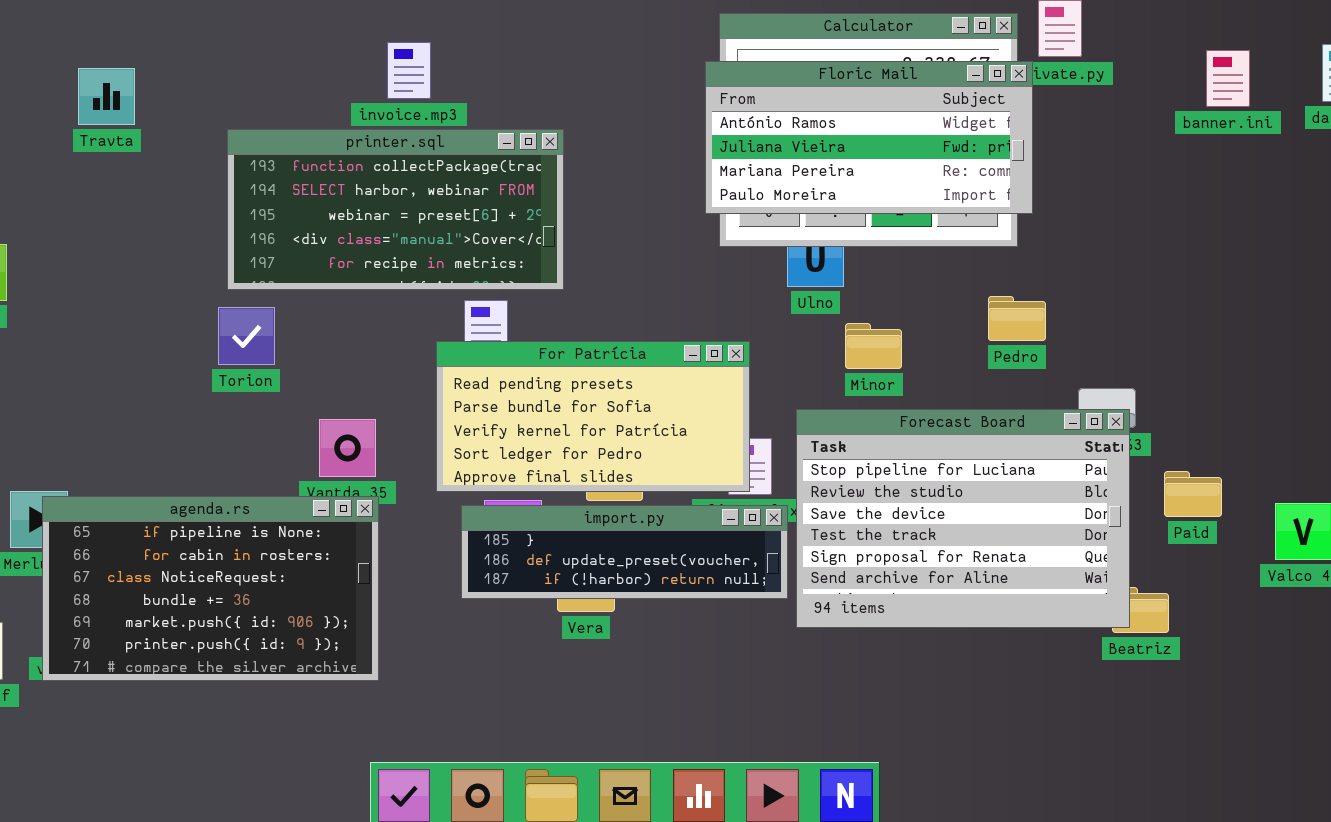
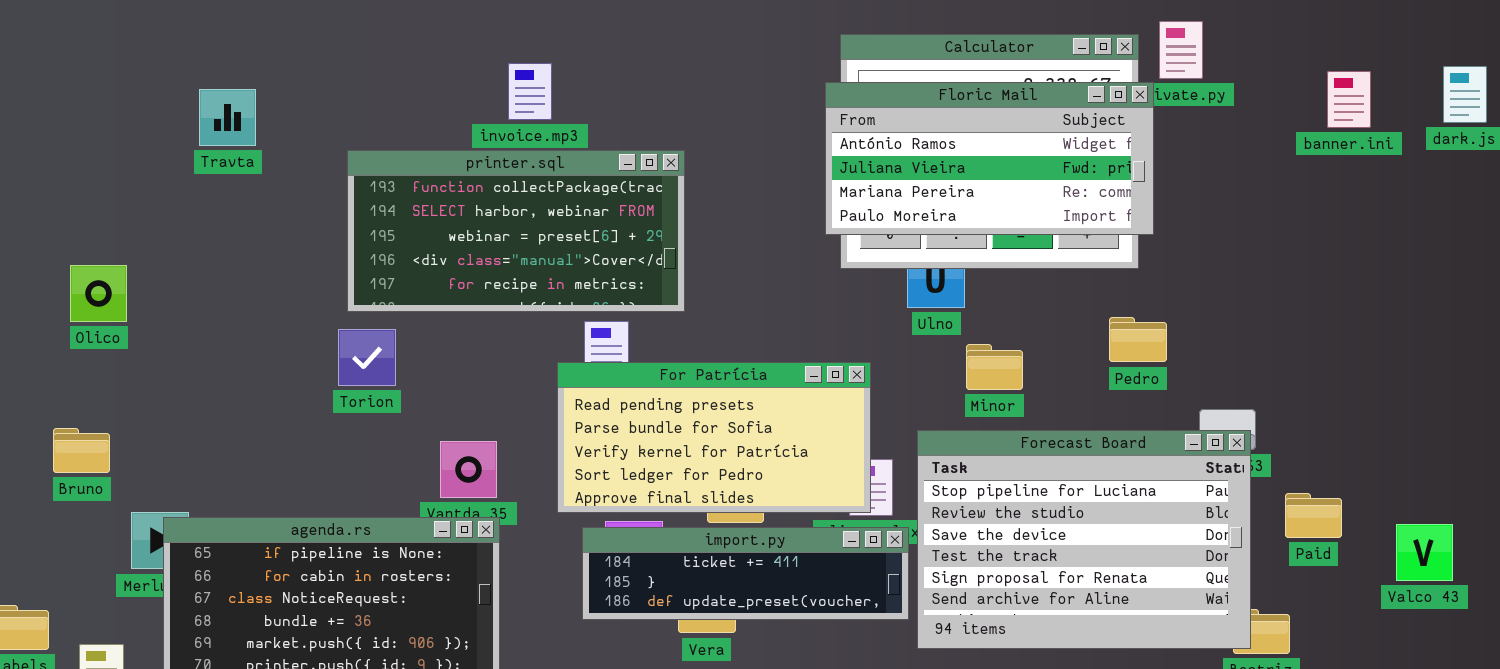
import.py: [461,505,788,599] -> [582,527,909,620], scrolled up 1 row

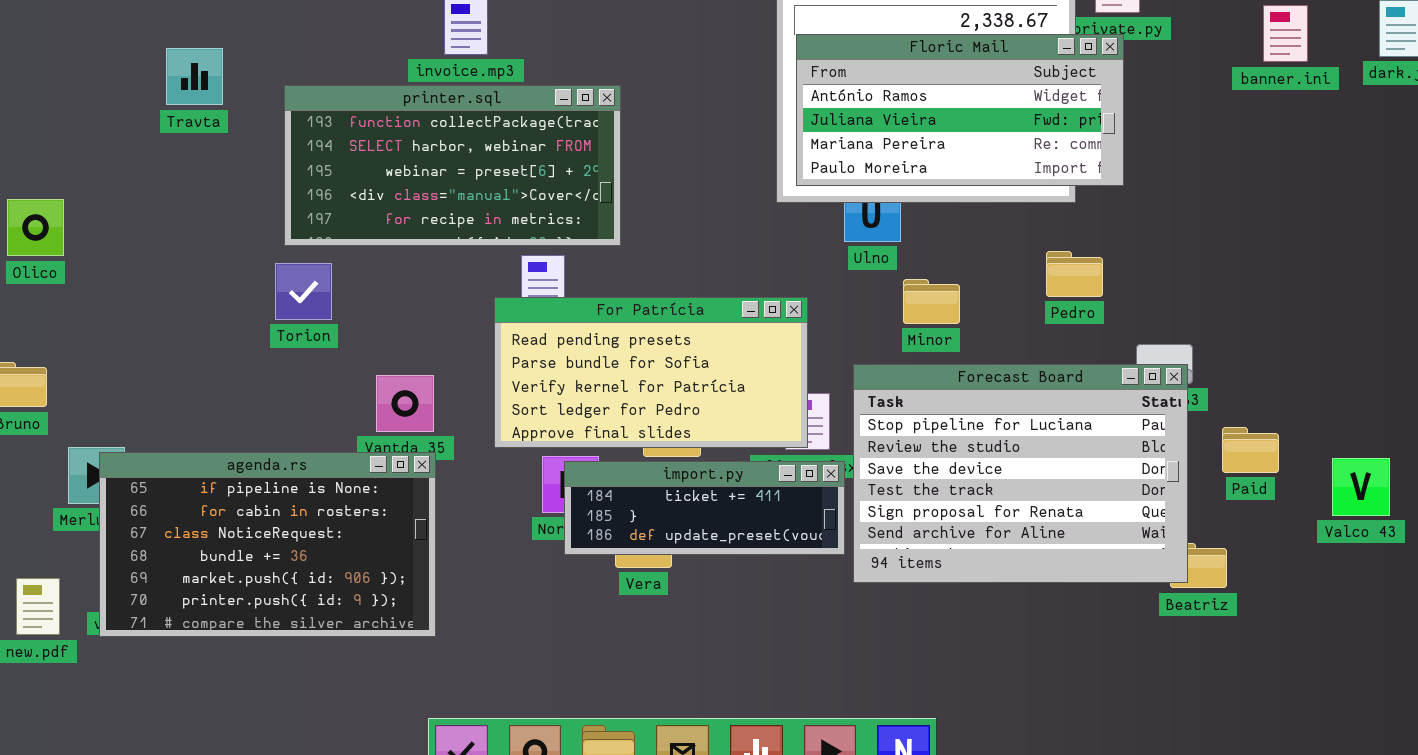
Floric Mail: [825,82,1154,235] -> [796,34,1124,186], moved
Travta: [199,89,256,146] -> [166,48,223,105], moved
import.py: [582,527,909,620] -> [564,461,845,555], resized

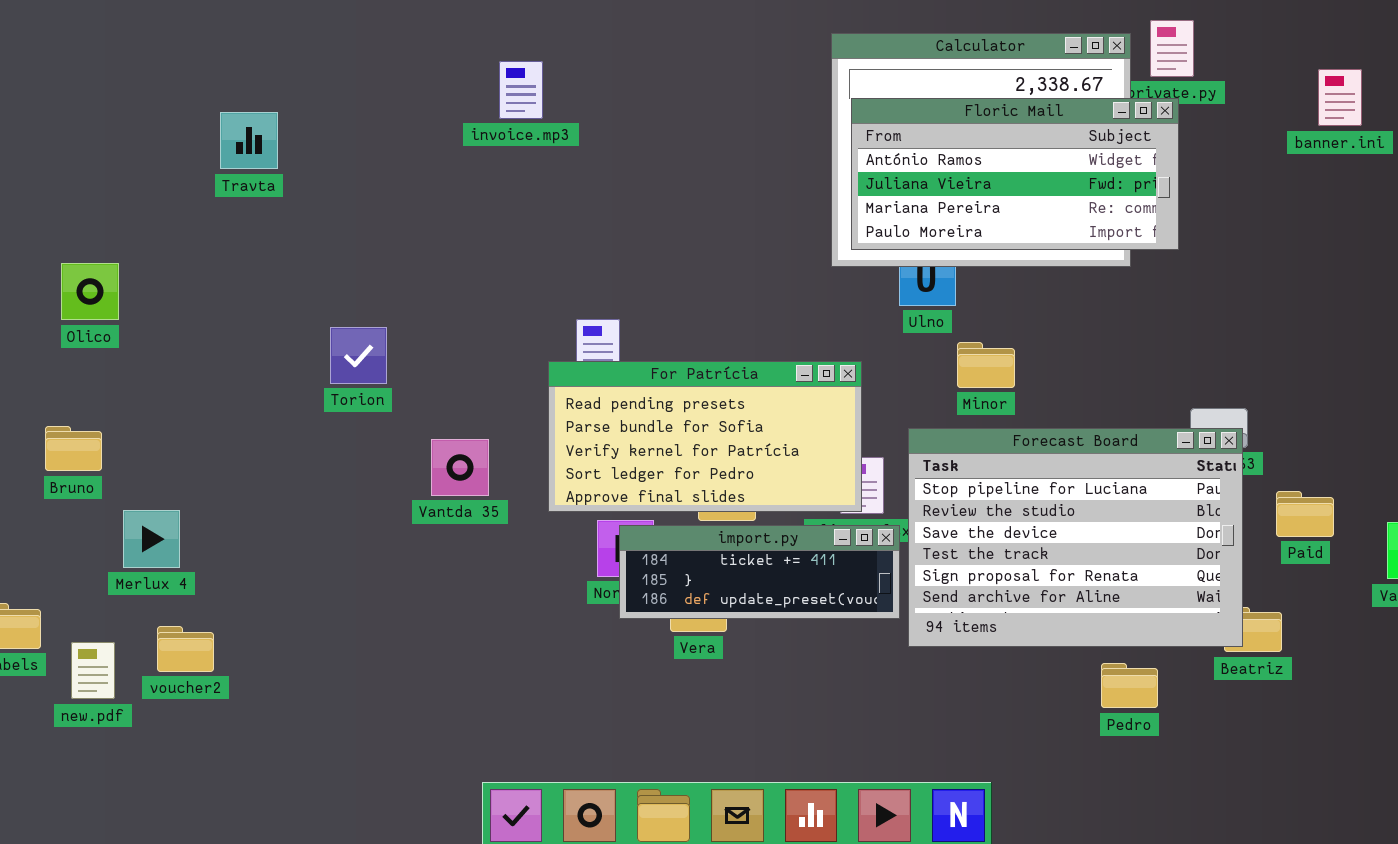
printer.sql: [284,85,621,246] -> none, closed
Pedro: [1046,251,1103,297] -> [1101,663,1158,708], moved
agenda.rs: [99,452,436,637] -> none, closed

